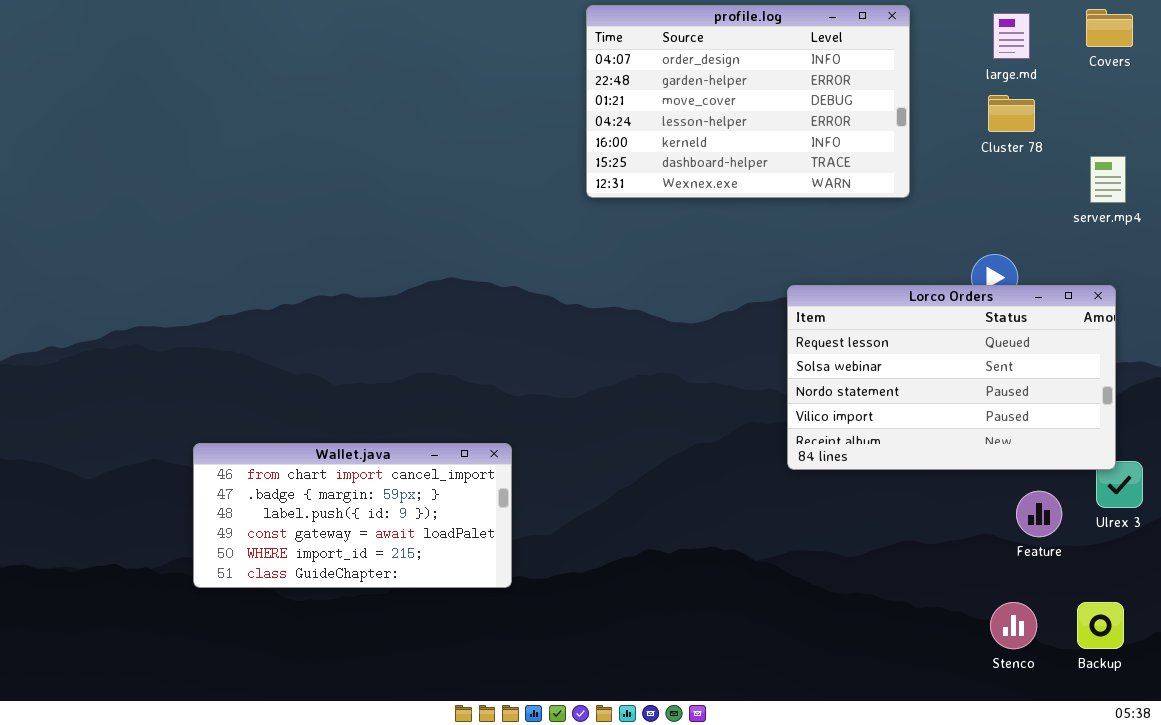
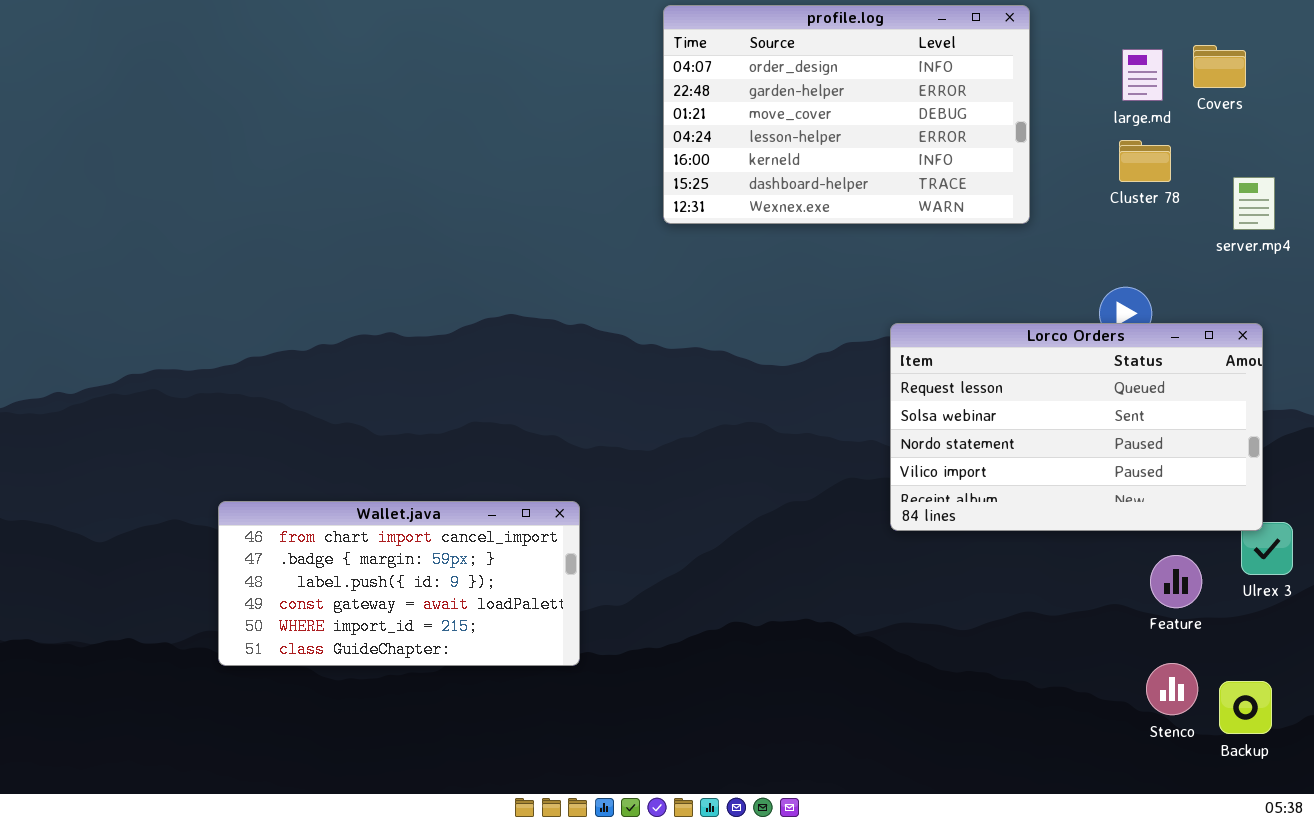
Covers: [1086,9,1133,47] -> [1193,45,1246,88], moved
large.md: [993,13,1030,59] -> [1122,49,1163,101], moved
Cluster 78: [988,95,1035,132] -> [1119,140,1171,182], moved
Stenco: [990,602,1037,649] -> [1146,663,1198,715], moved

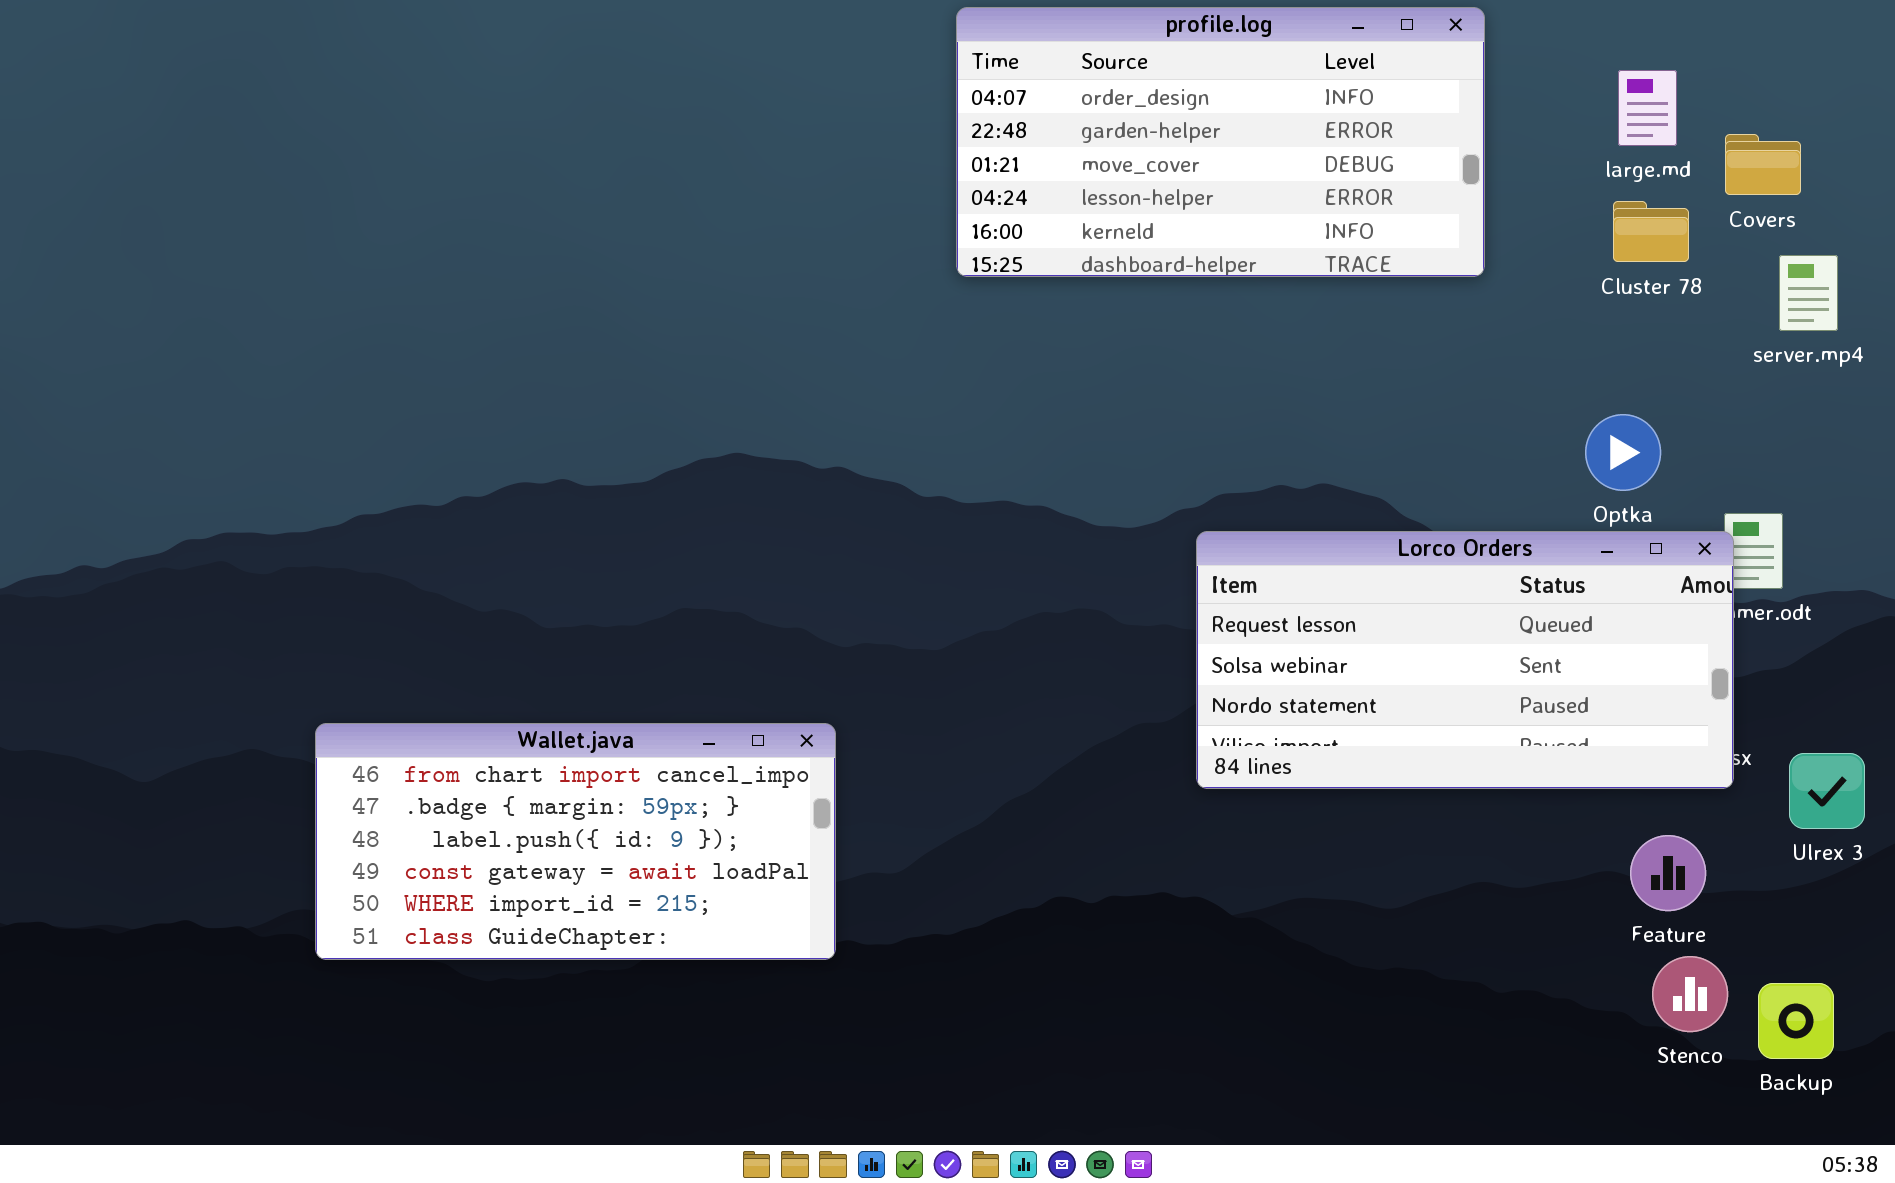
profile.log: [663,5,1030,224] -> [956,7,1485,277], resized
Covers: [1193,45,1246,88] -> [1725,134,1801,195], moved
Lorco Orders: [890,323,1263,531] -> [1196,531,1734,789], moved, resized
Feature: [1150,555,1202,608] -> [1630,835,1706,911], moved

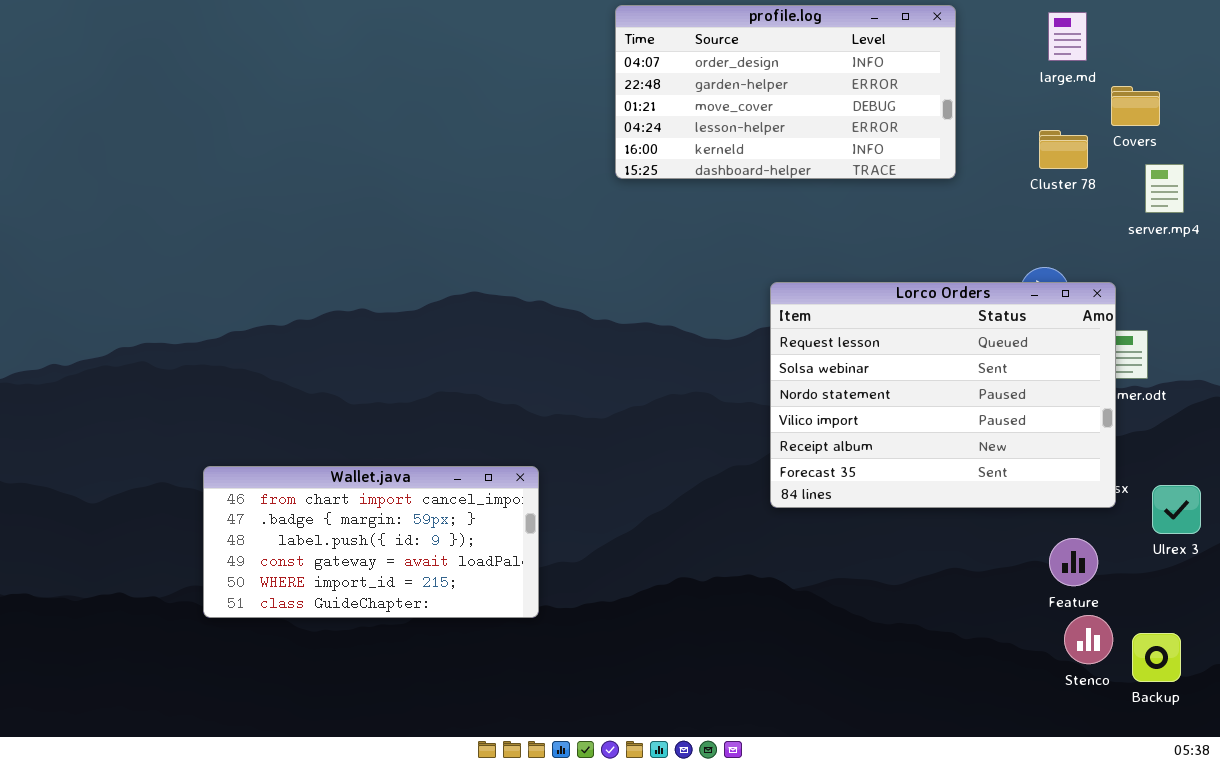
large.md: [1618,70,1677,146] -> [1048,12,1087,61], moved
Lorco Orders: [1196,531,1734,789] -> [770,282,1116,508], resized

